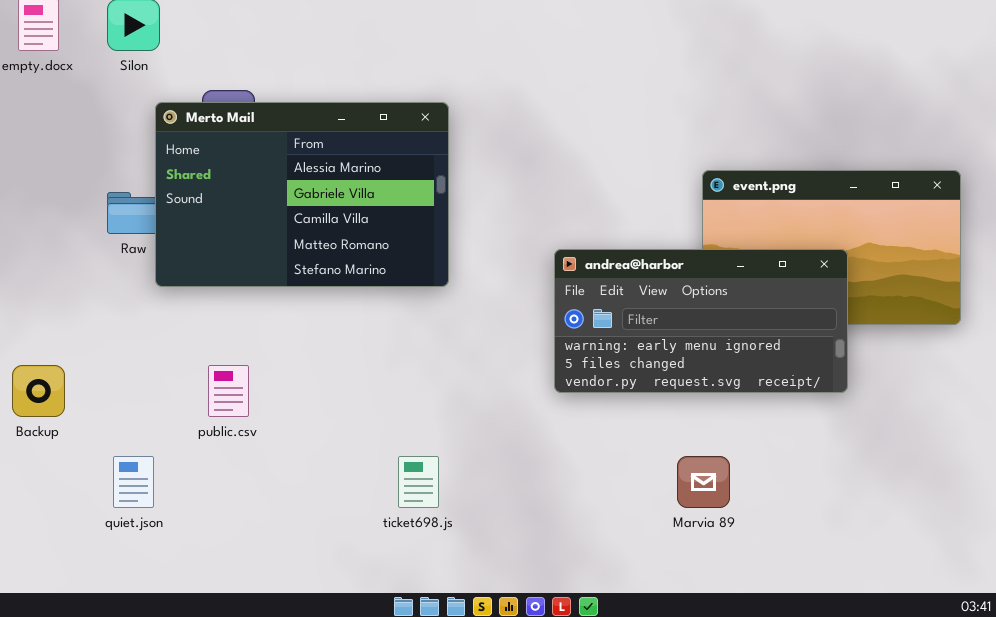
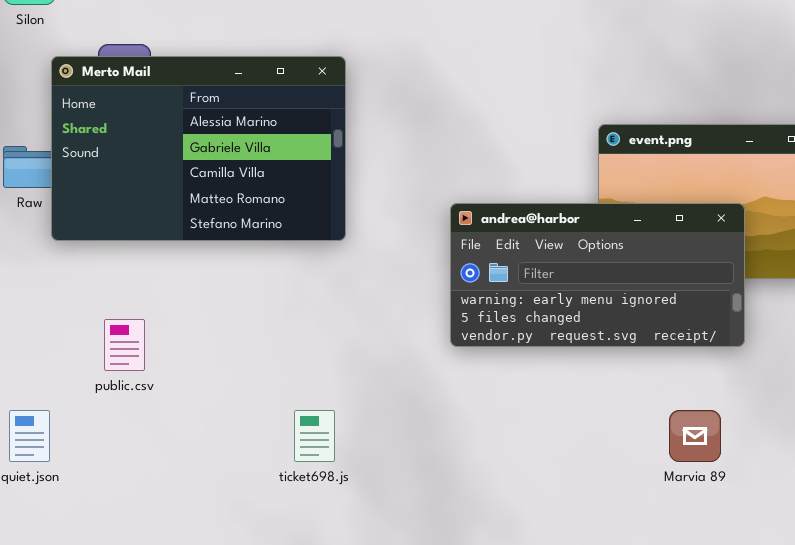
Marvia 89: [677,456,730,508] -> [669,410,721,462], moved

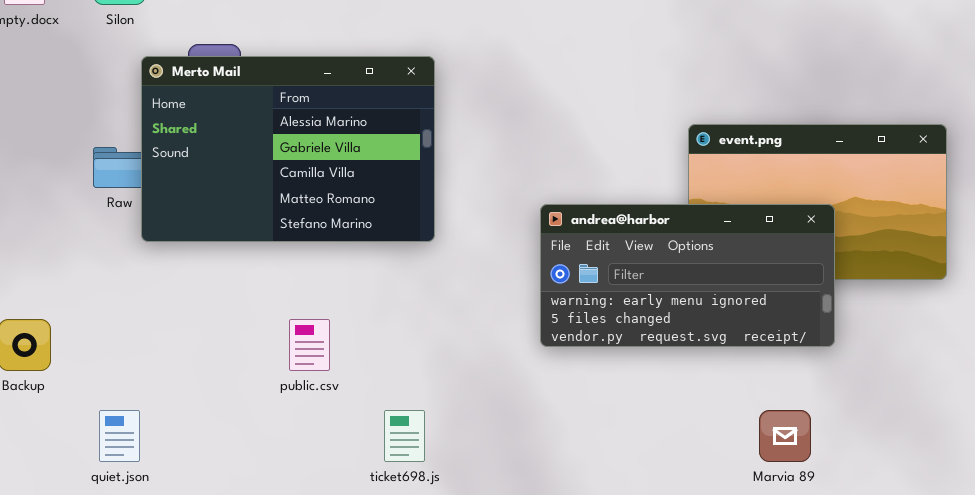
public.csv: [104,319,145,371] -> [289,319,330,371], moved

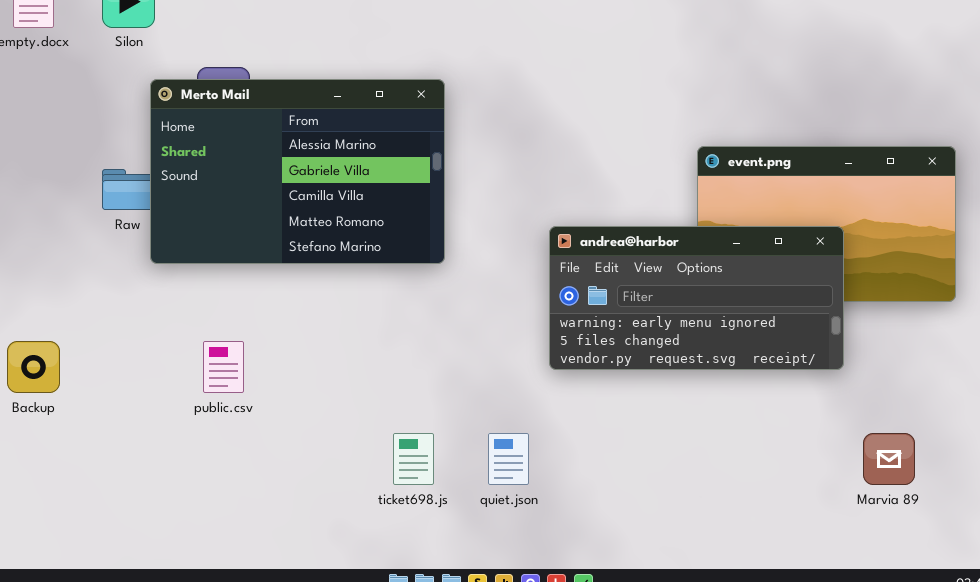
public.csv: [289,319,330,371] -> [203,341,244,393], moved
quiet.json: [99,410,140,462] -> [488,433,529,485], moved
Marvia 89: [759,410,811,462] -> [863,433,915,485], moved

